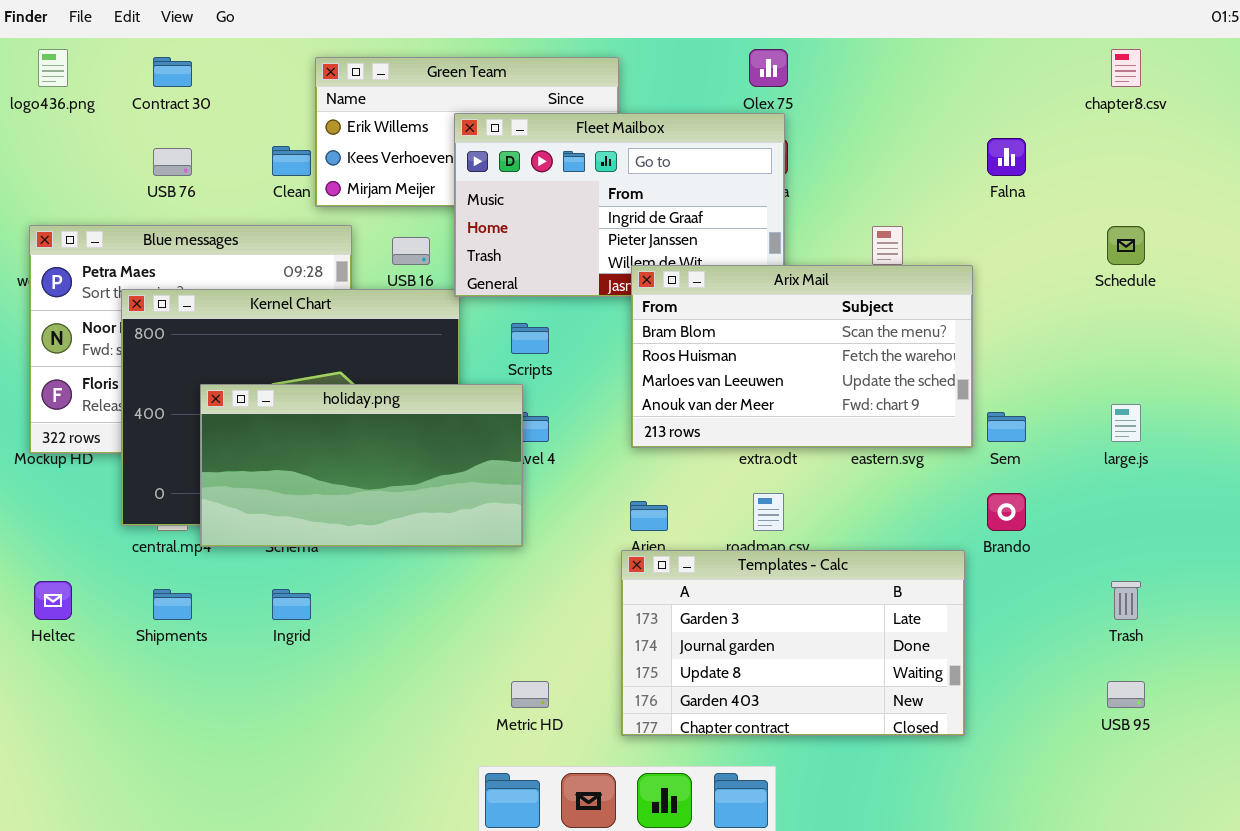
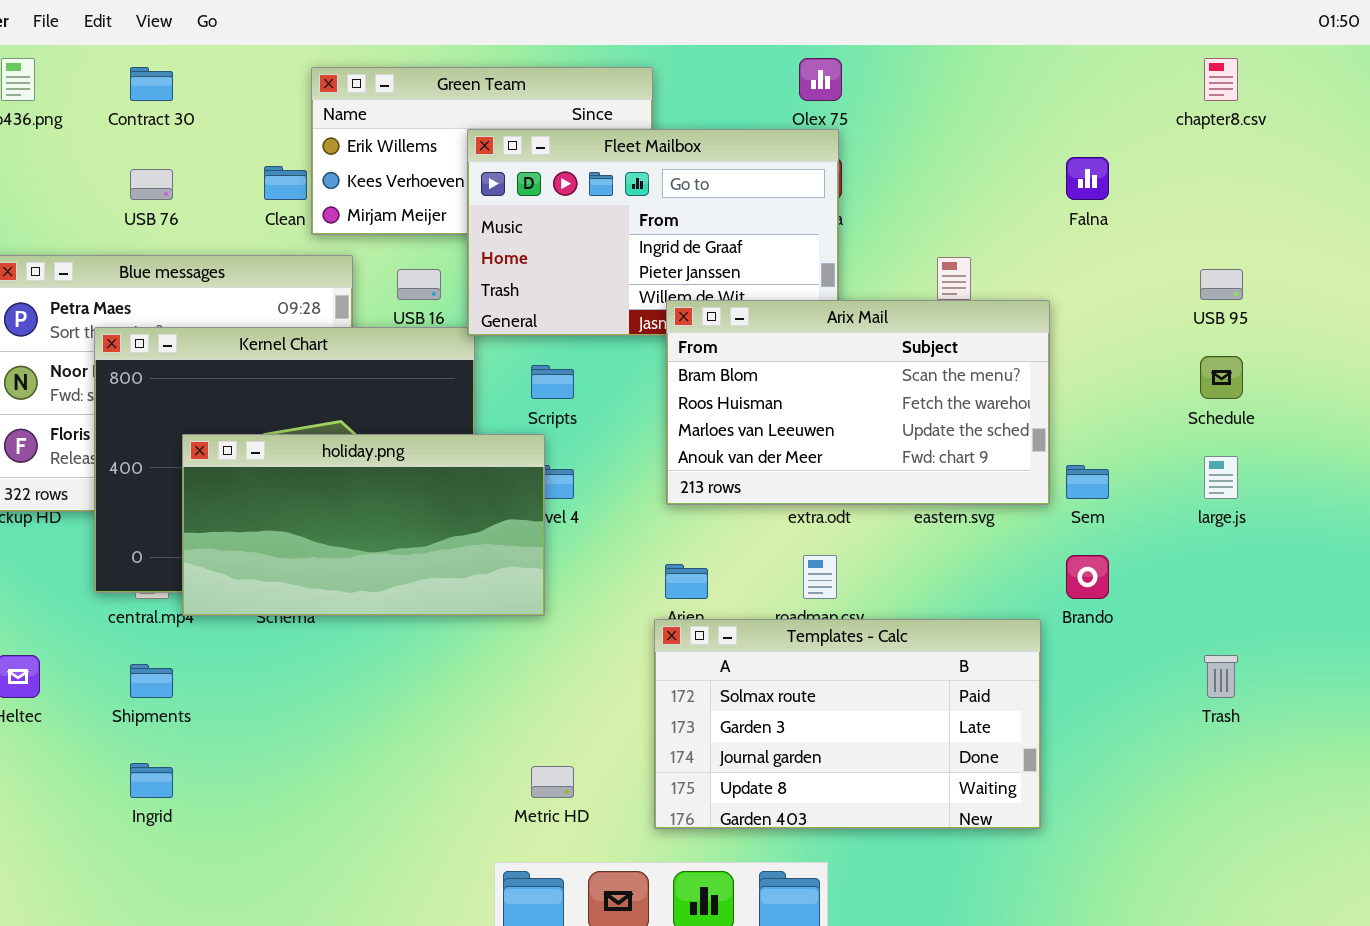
Schedule: [1107,226,1145,265] -> [1200,356,1243,399], moved
Templates - Calc: [621,550,965,736] -> [654,619,1041,829], scrolled up 1 row
Ingrid: [272,589,311,620] -> [130,763,173,798], moved
USB 95: [1107,681,1145,708] -> [1200,269,1243,300], moved

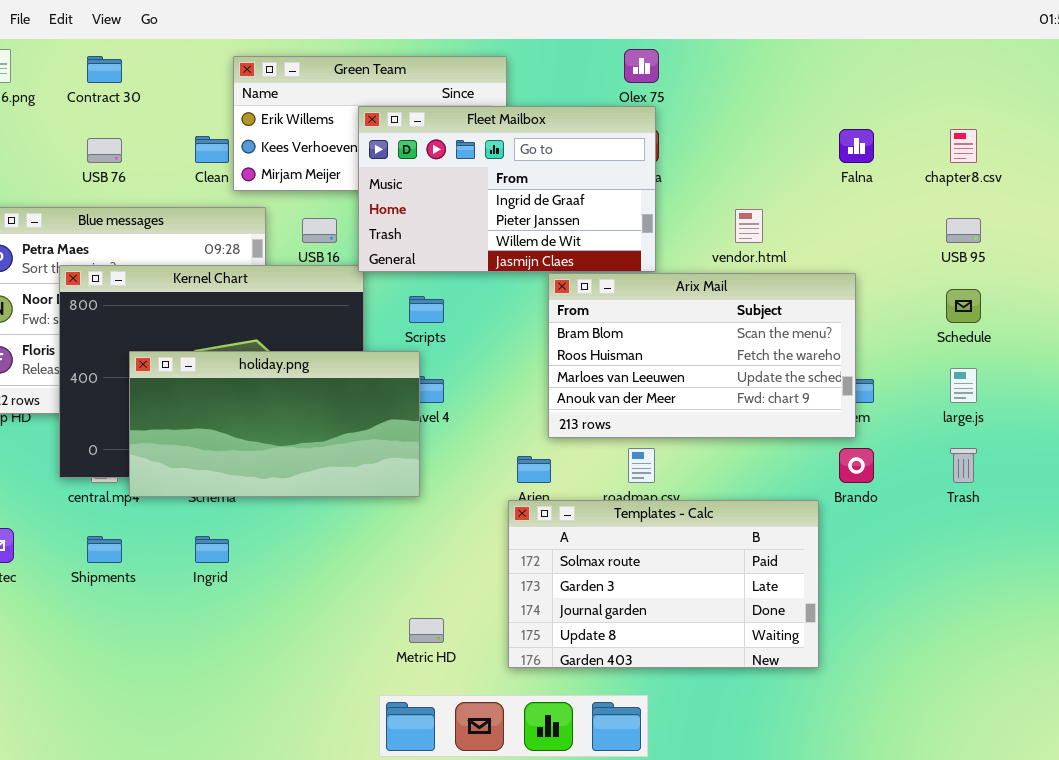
chapter8.csv: [1204,58,1238,101] -> [950,129,977,163], moved
Arix Mail: [666,300,1050,505] -> [548,273,856,438], moved
Trash: [1204,655,1238,698] -> [950,448,977,483], moved
Ingrid: [130,763,173,798] -> [195,536,229,563], moved

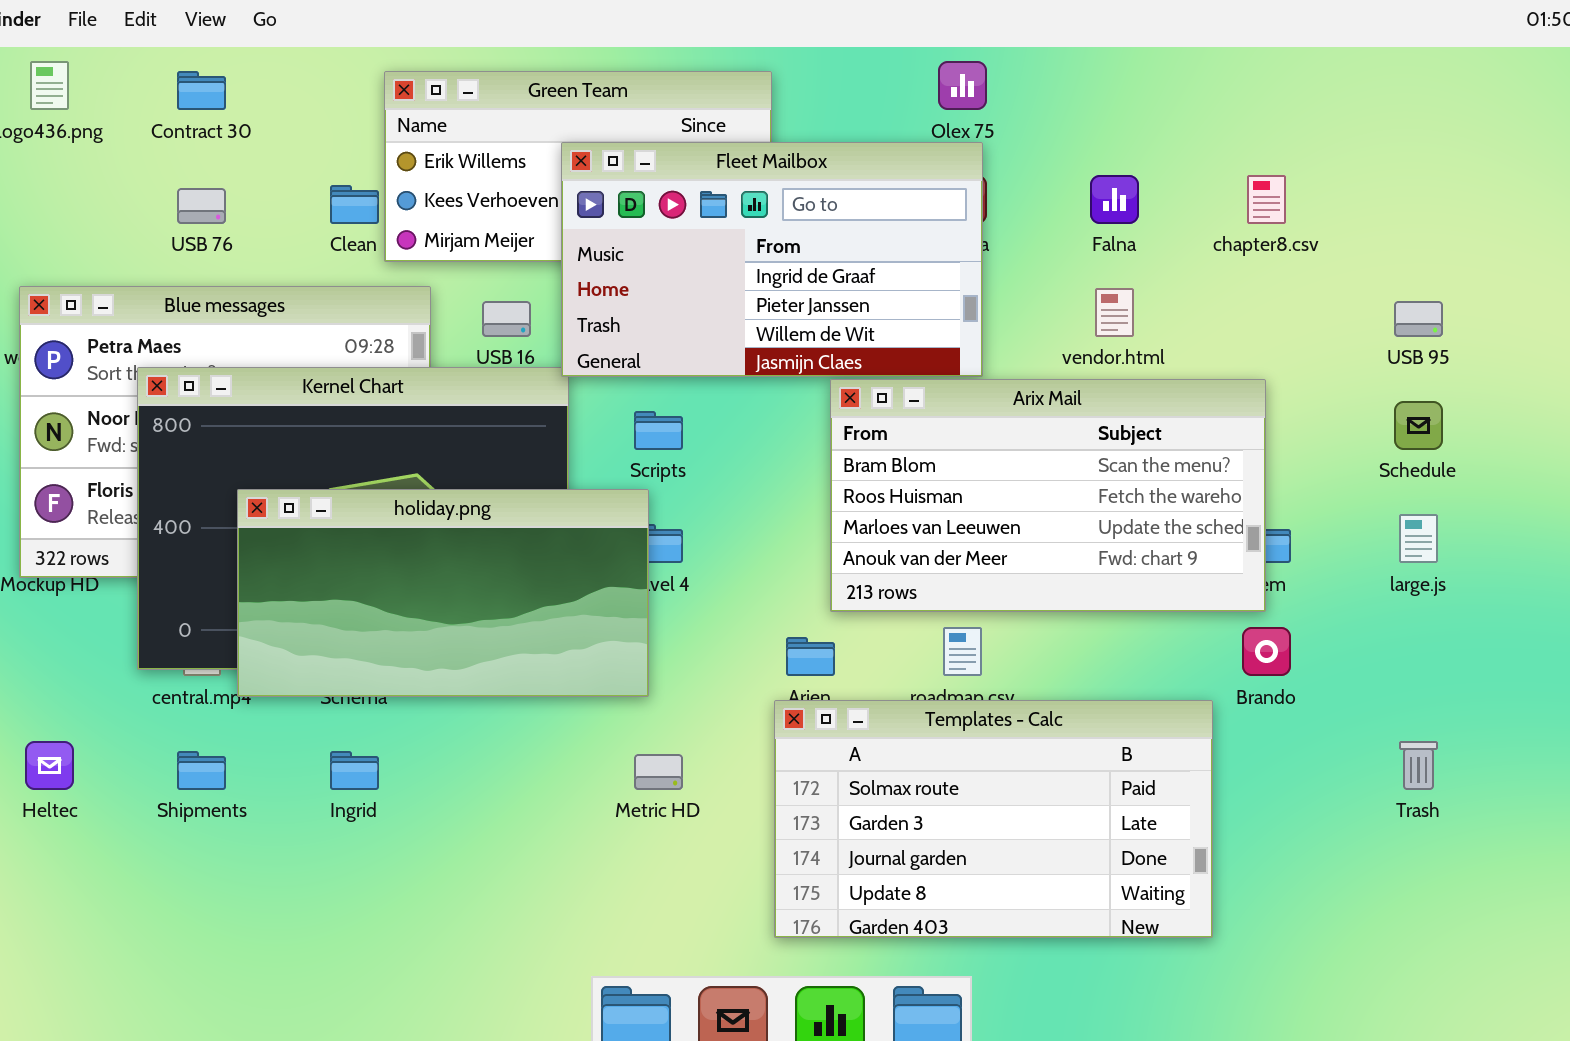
Falna: [839,129,874,163] -> [1090,175,1139,224], moved
chapter8.csv: [950,129,977,163] -> [1247,175,1286,224], moved
Trash: [950,448,977,483] -> [1399,741,1438,790], moved
Metric HD: [409,618,444,643] -> [634,754,683,790], moved

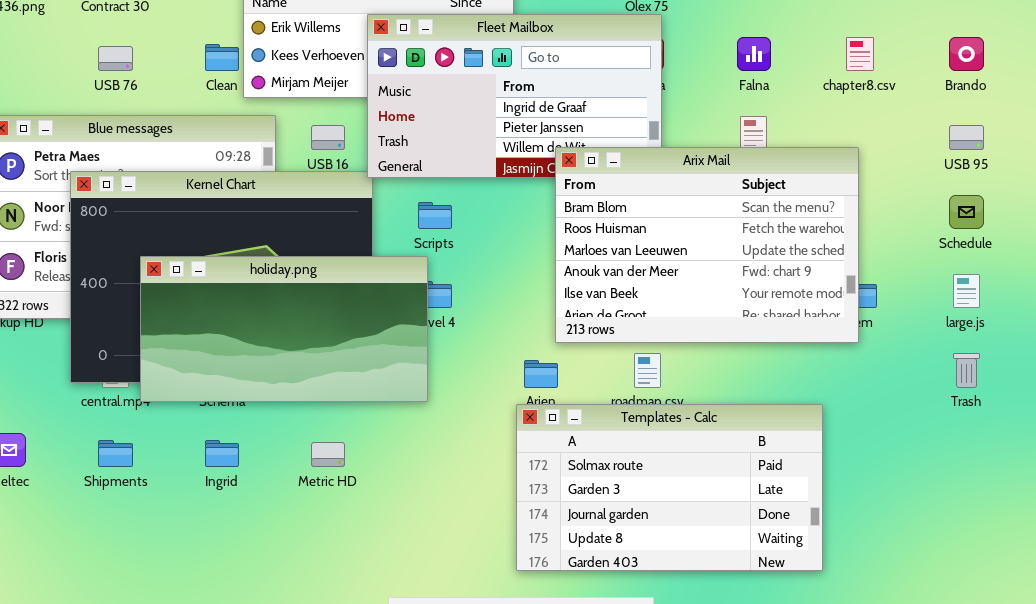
Arix Mail: [830,379,1266,612] -> [555,147,859,343], resized
Brando: [1242,627,1291,676] -> [949,37,984,71], moved
Trash: [1399,741,1438,790] -> [953,353,980,388], moved
Metric HD: [634,754,683,790] -> [311,442,345,467], moved

